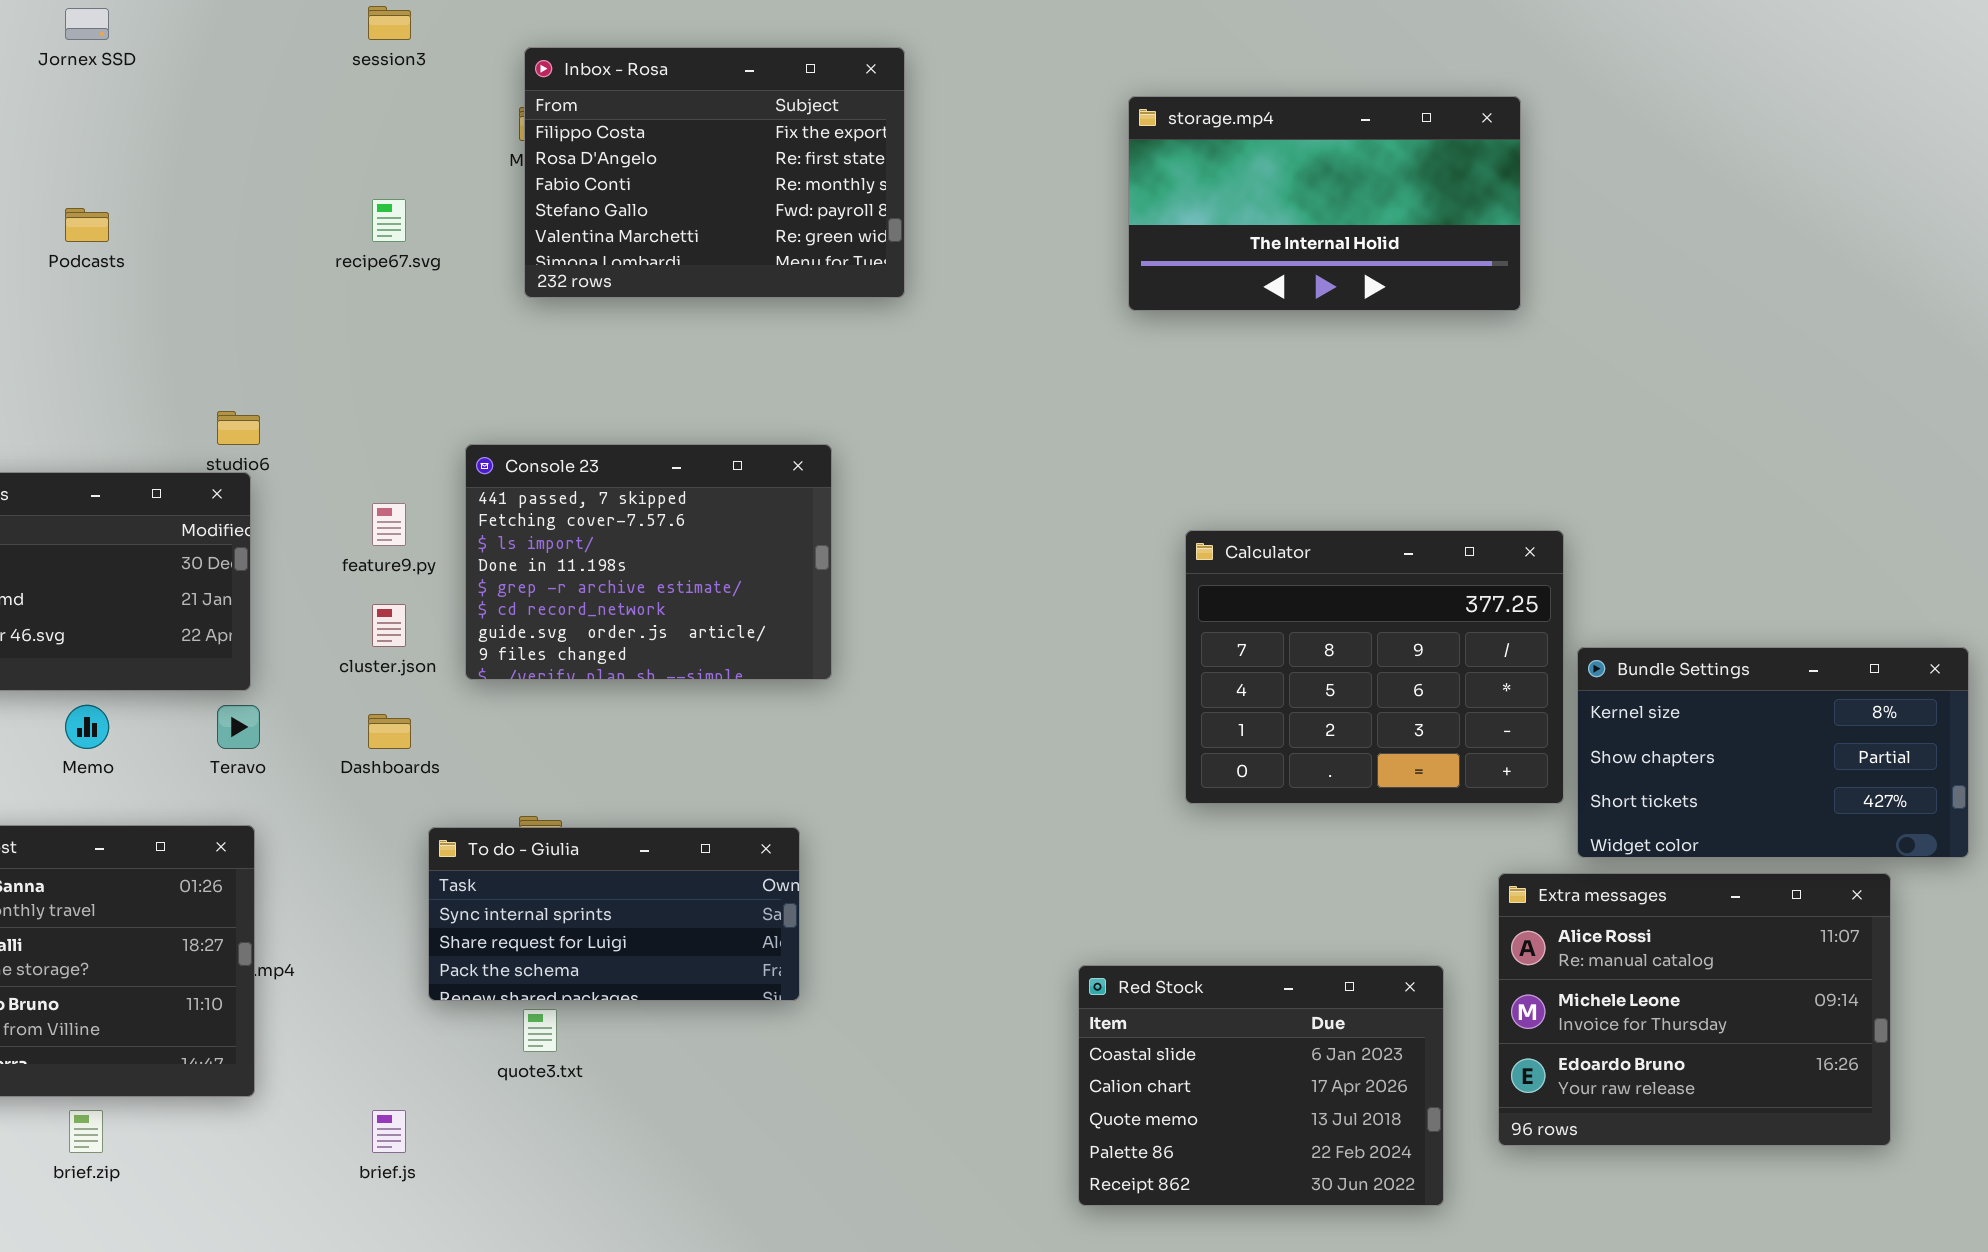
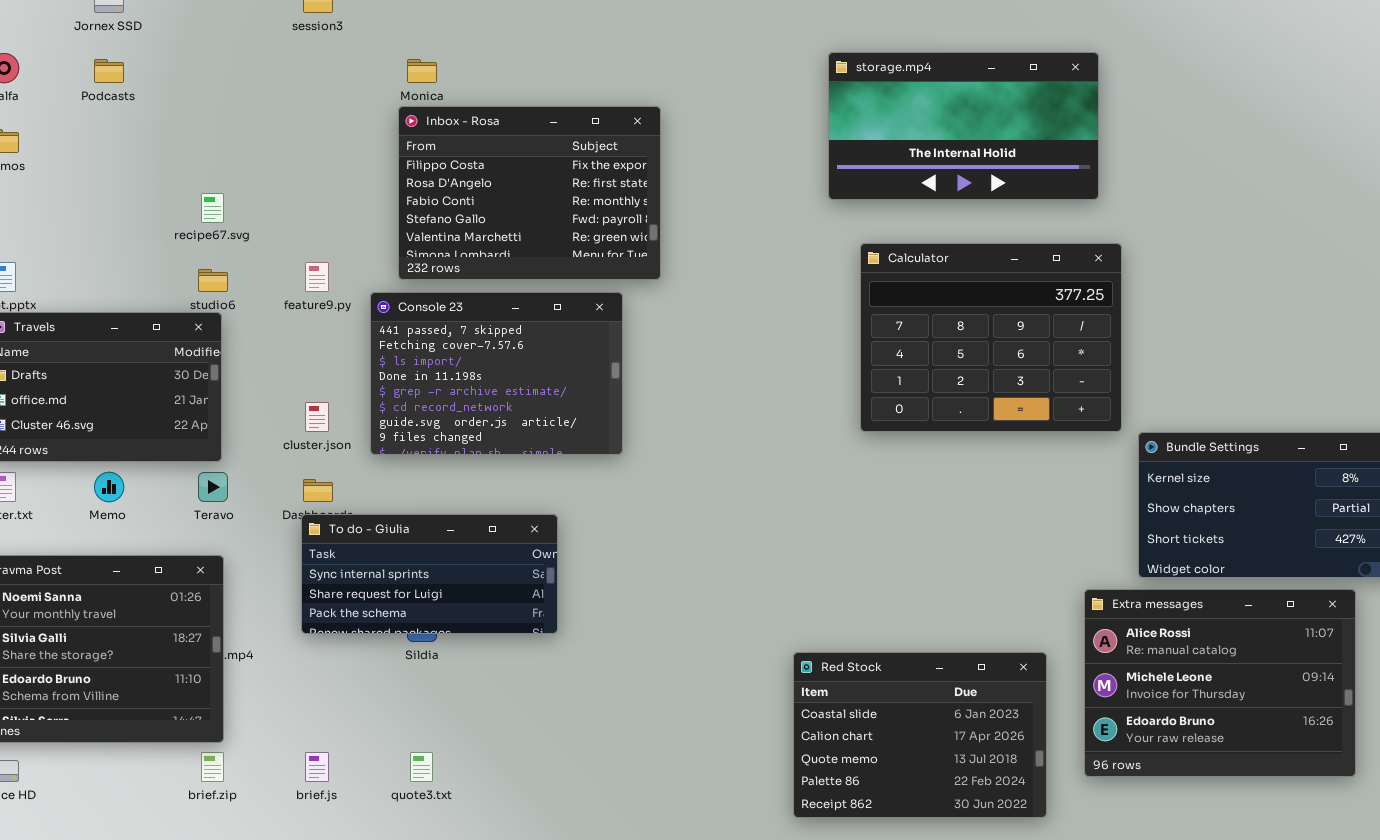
Inbox - Rosa: [524,47,905,298] -> [398,106,661,280], moved
recipe67.svg: [372,199,406,242] -> [201,193,224,223], moved
Podcasts: [65,208,109,242] -> [94,59,124,83], moved
feature9.py: [372,503,406,546] -> [305,262,329,292], moved
Calculator: [1185,530,1564,804] -> [860,243,1122,432], moved
To do - Giulia: [428,827,800,1001] -> [301,514,558,634], moved
quote3.txt: [523,1009,557,1052] -> [410,752,433,782], moved
brief.zip: [69,1110,103,1153] -> [201,752,224,782], moved

